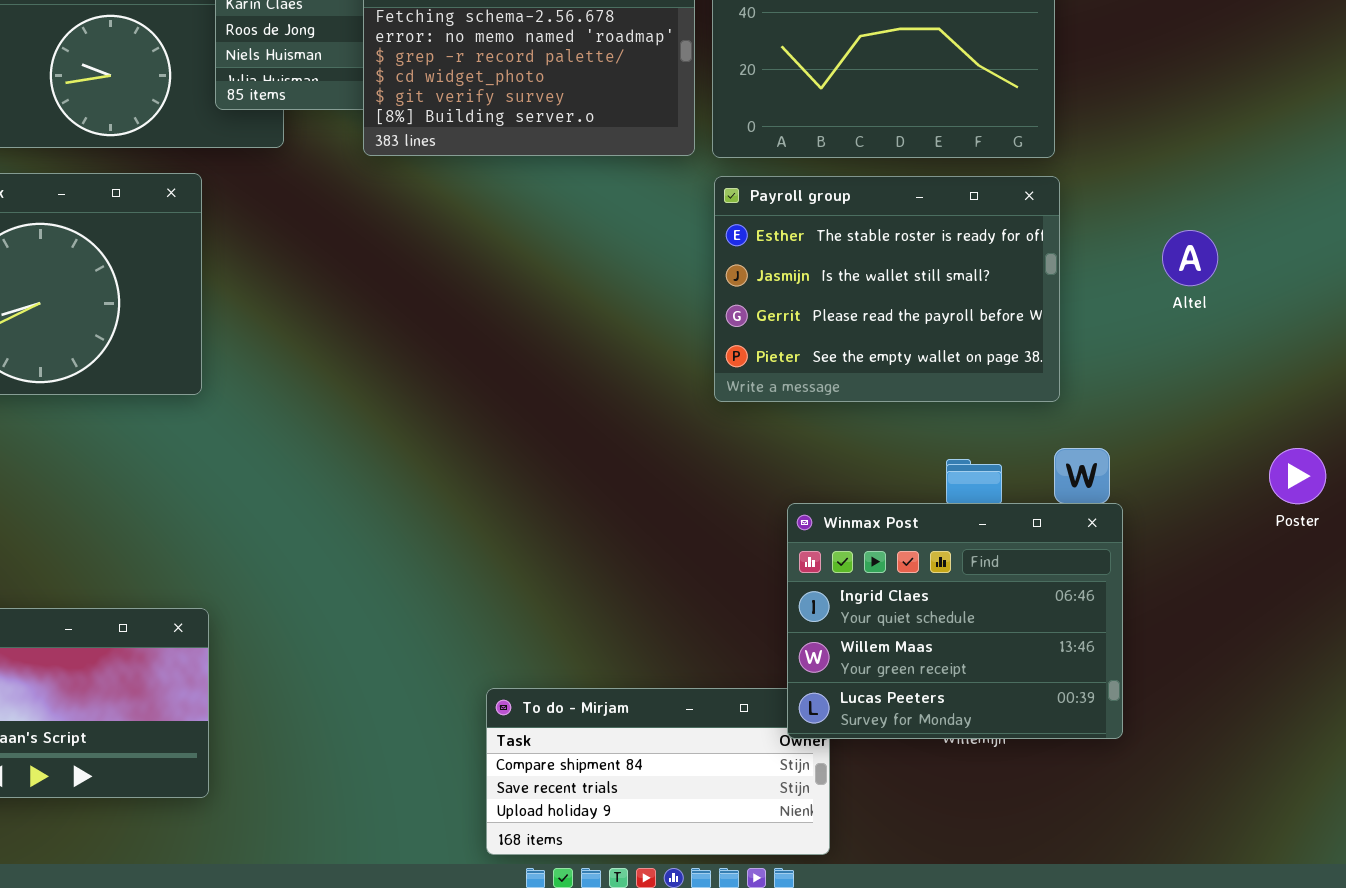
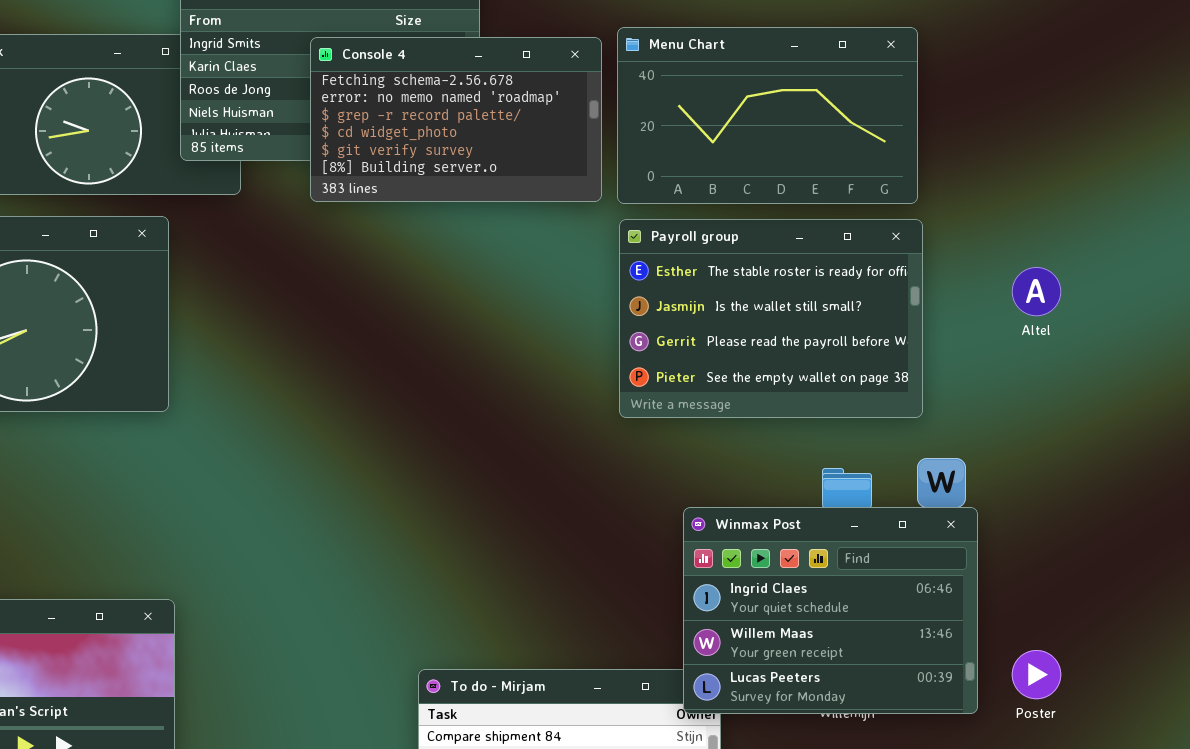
Poster: [1269,448,1326,504] -> [1012,650,1061,699], moved

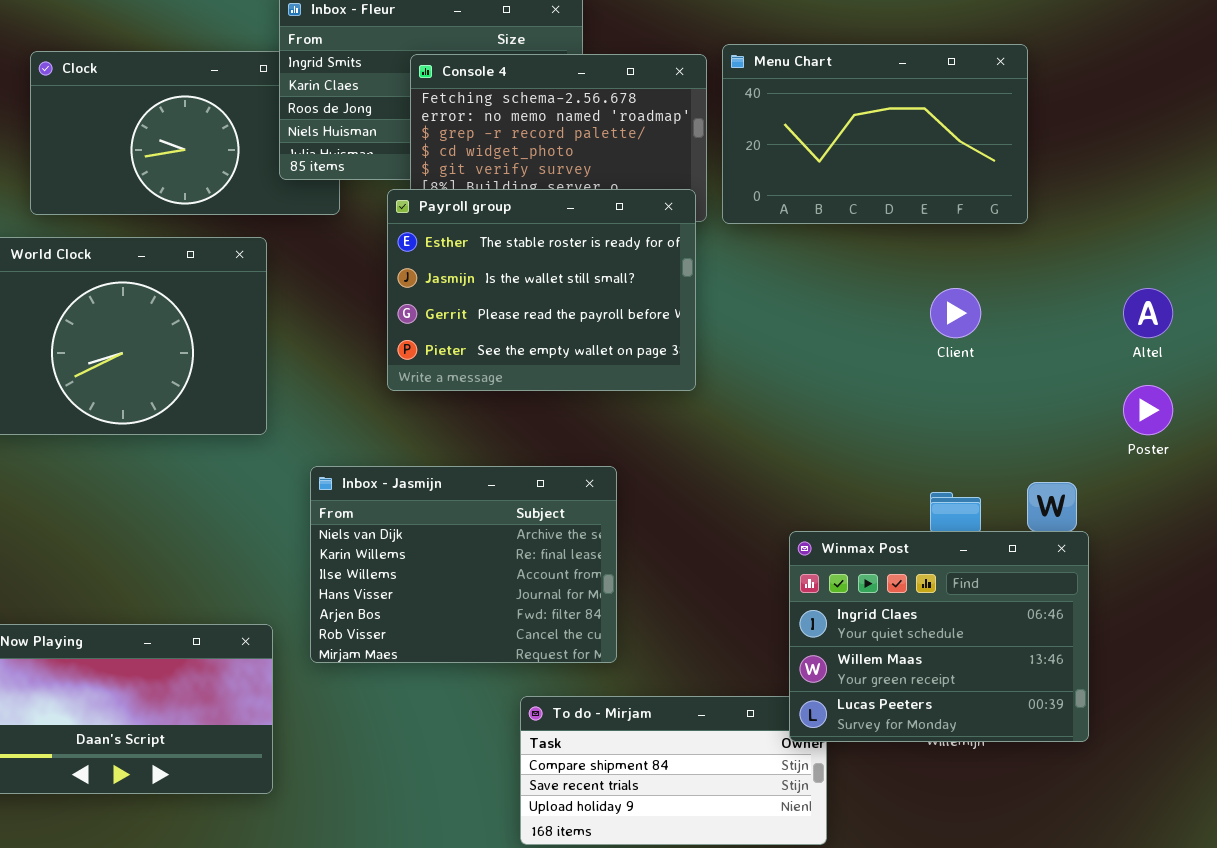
Payroll group: [619,219,923,418] -> [387,189,696,391], moved
Inbox - Jasmijn: none -> [310,466,617,663], opened
Poster: [1012,650,1061,699] -> [1123,385,1173,435], moved

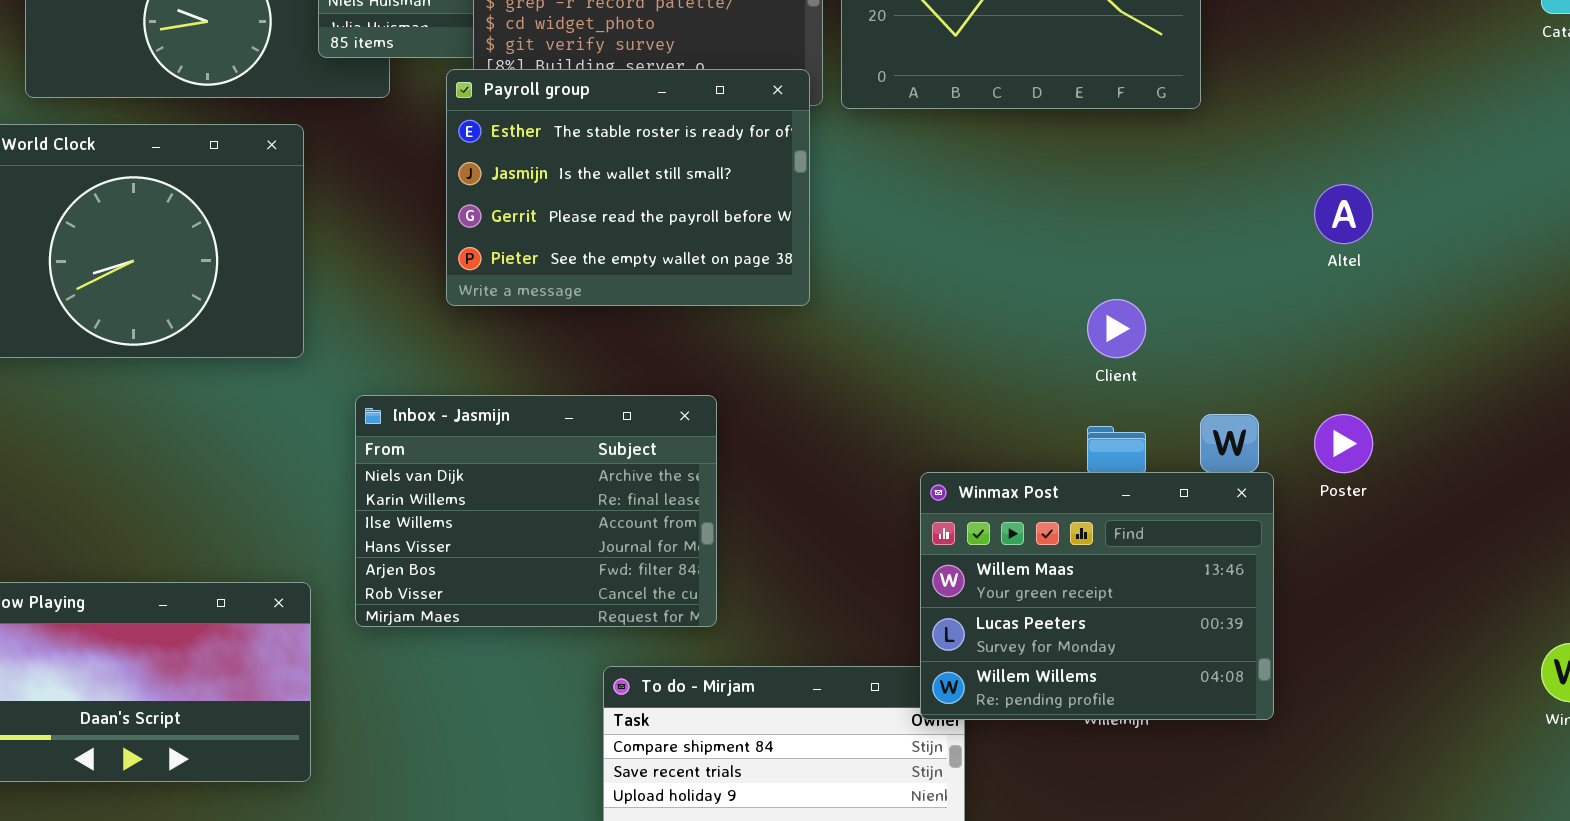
Client: [930,288,981,338] -> [1087,299,1146,358], moved
Poster: [1123,385,1173,435] -> [1314,414,1373,473], moved
Winmax Post: [789,531,1089,742] -> [920,472,1274,720], scrolled down 1 row

